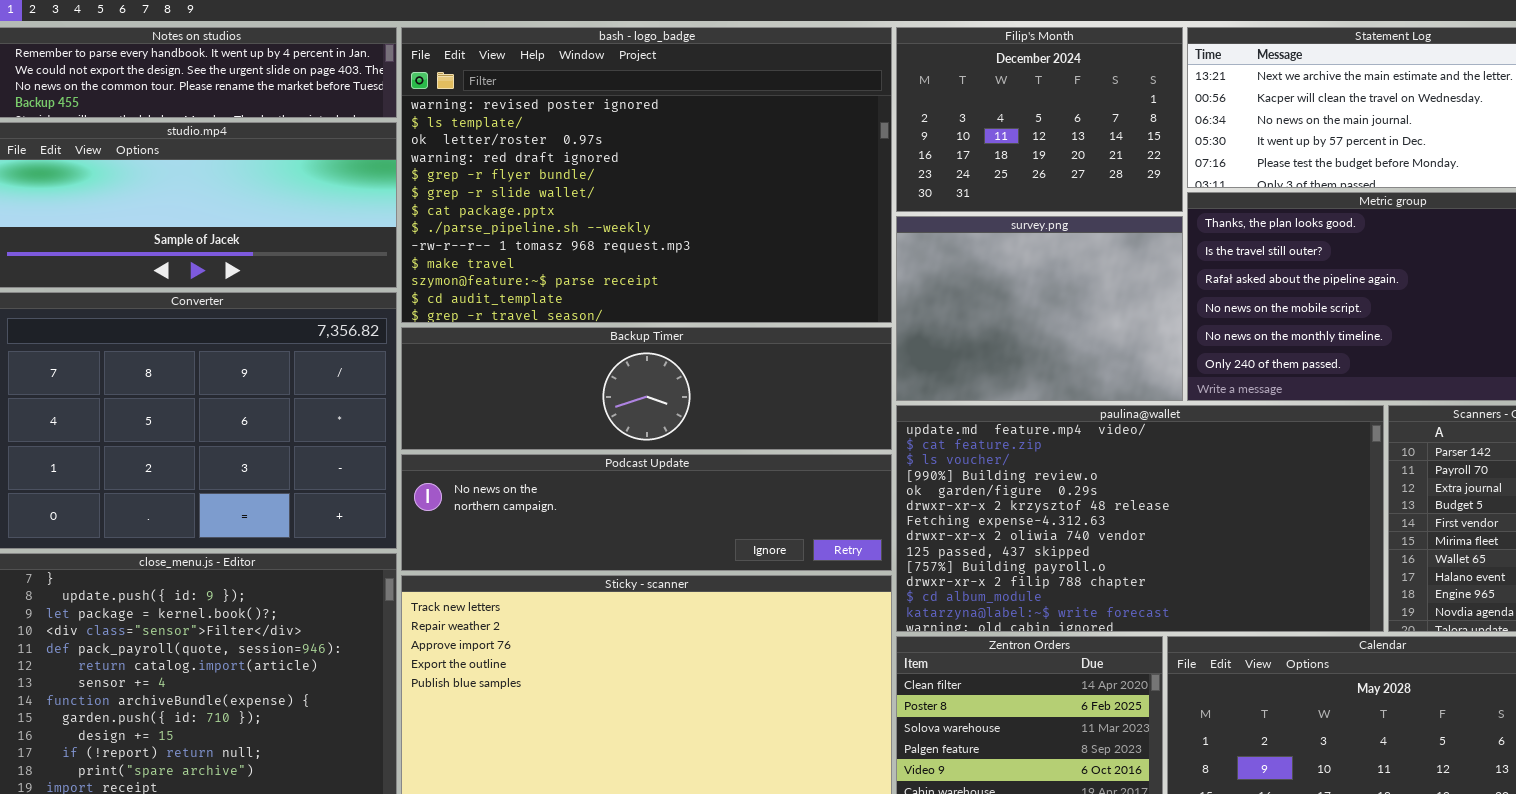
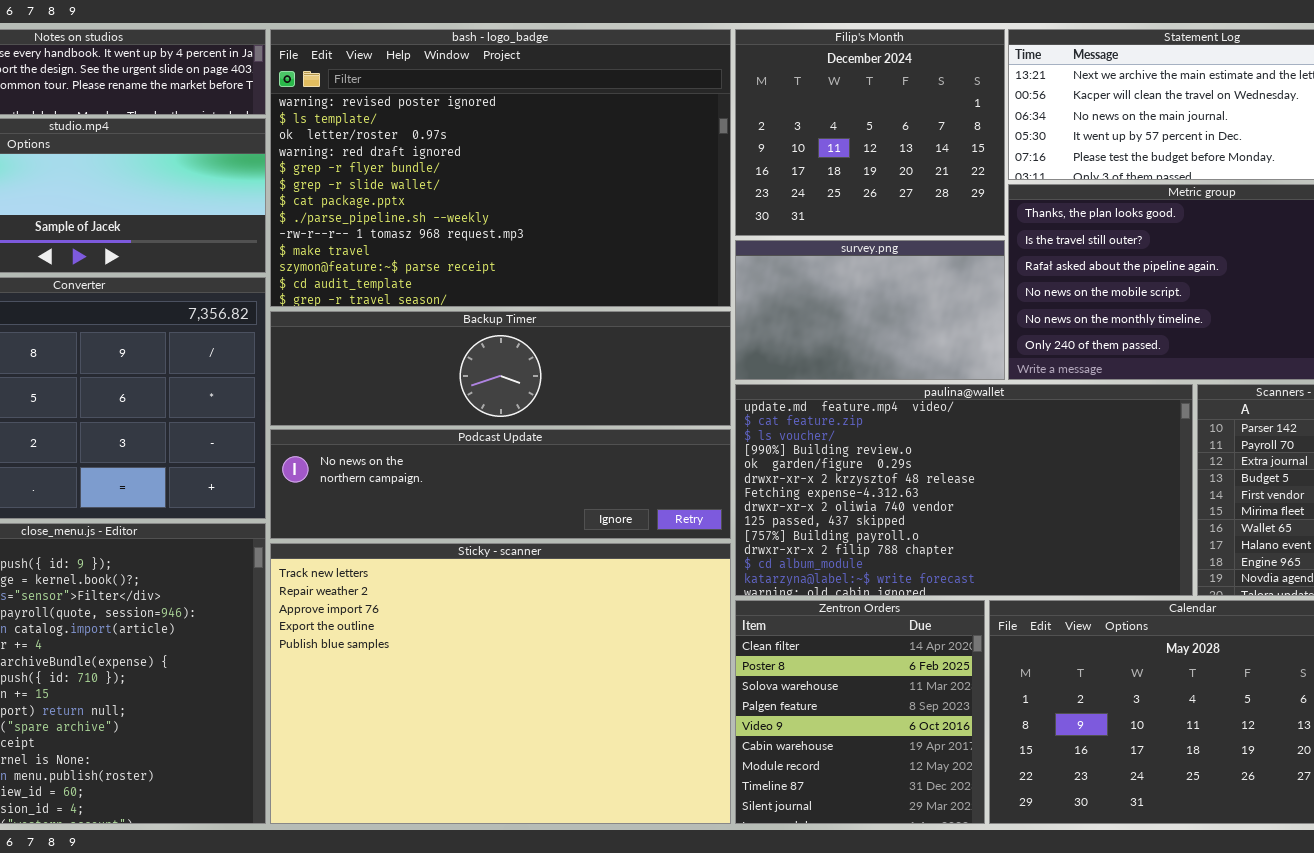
Filip's Month: [896,27,1183,212] -> [735,29,1005,236], resized
survey.png: [896,216,1183,401] -> [735,240,1005,380], resized

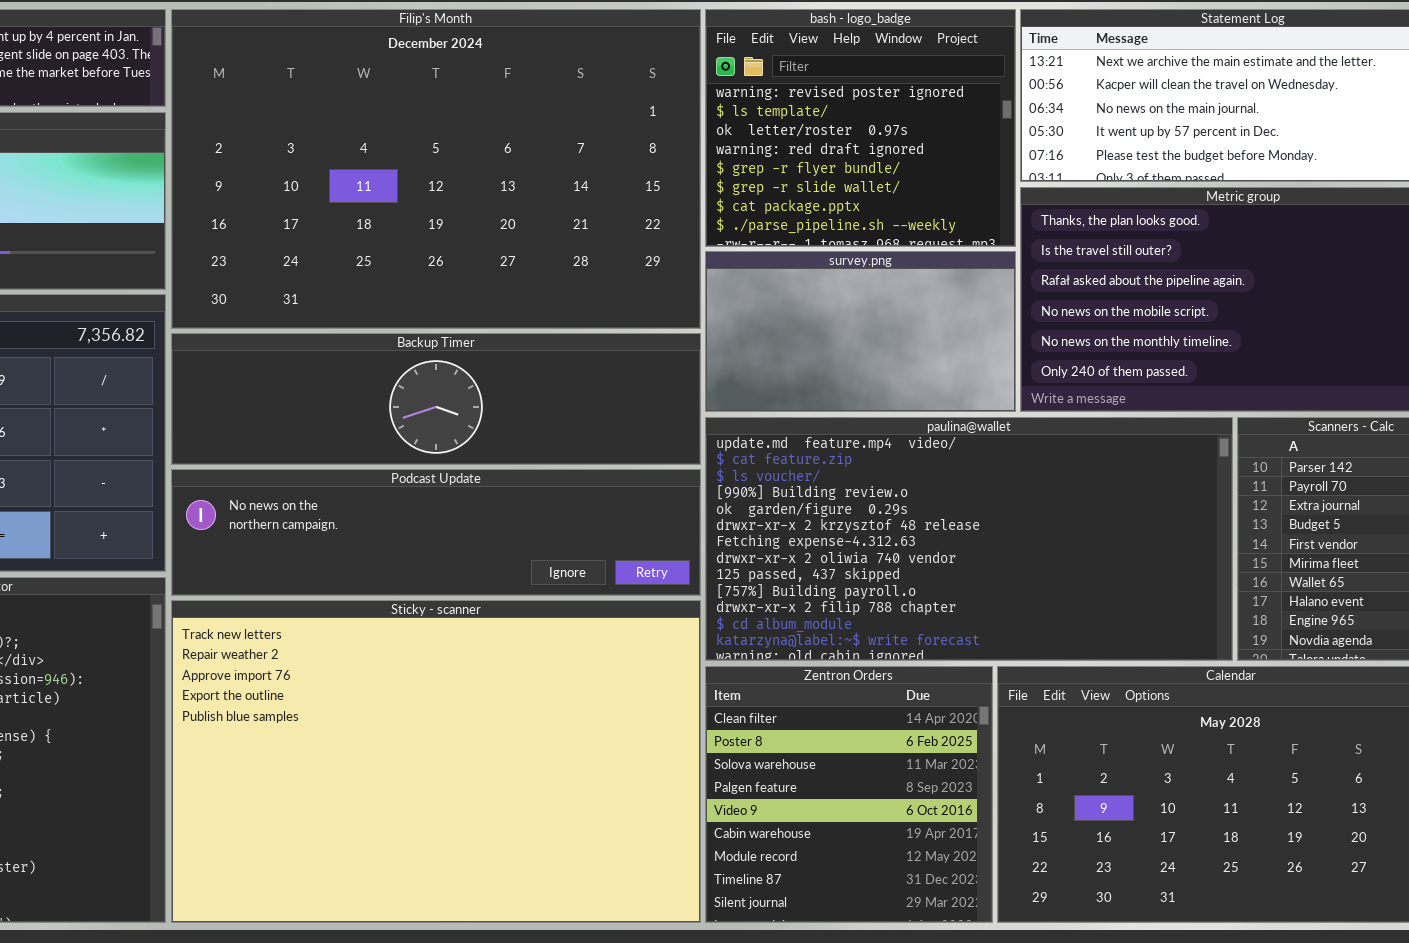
bash - logo_badge: [270,29,731,307] -> [705,9,1016,247], moved, resized
Filip's Month: [735,29,1005,236] -> [171,9,701,329], moved, resized

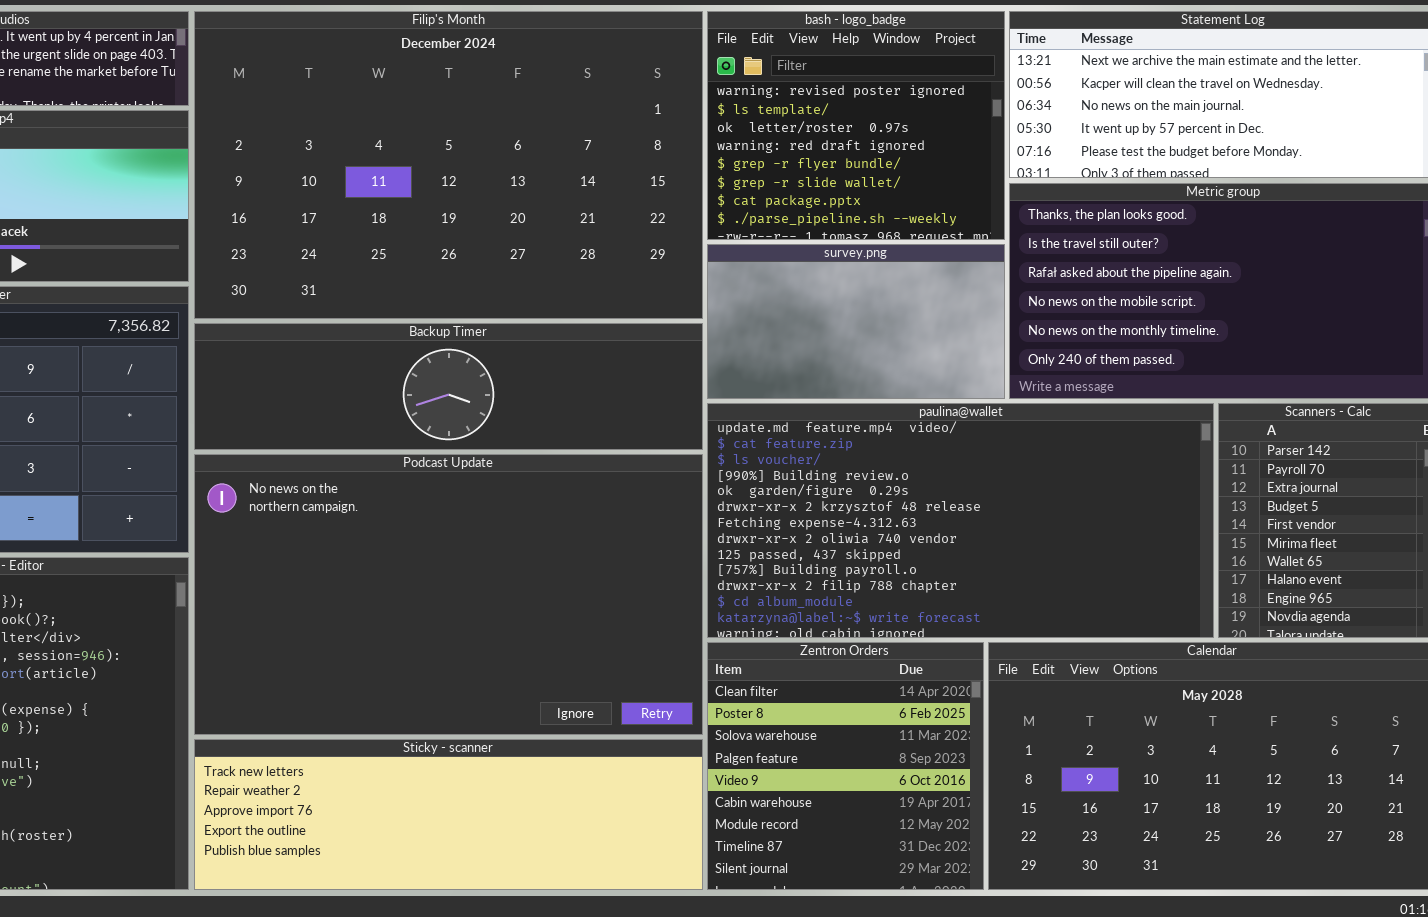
Podcast Update: [171,469,701,596] -> [194,454,703,735], resized
Sticky - scanner: [171,600,701,923] -> [194,739,703,890], resized

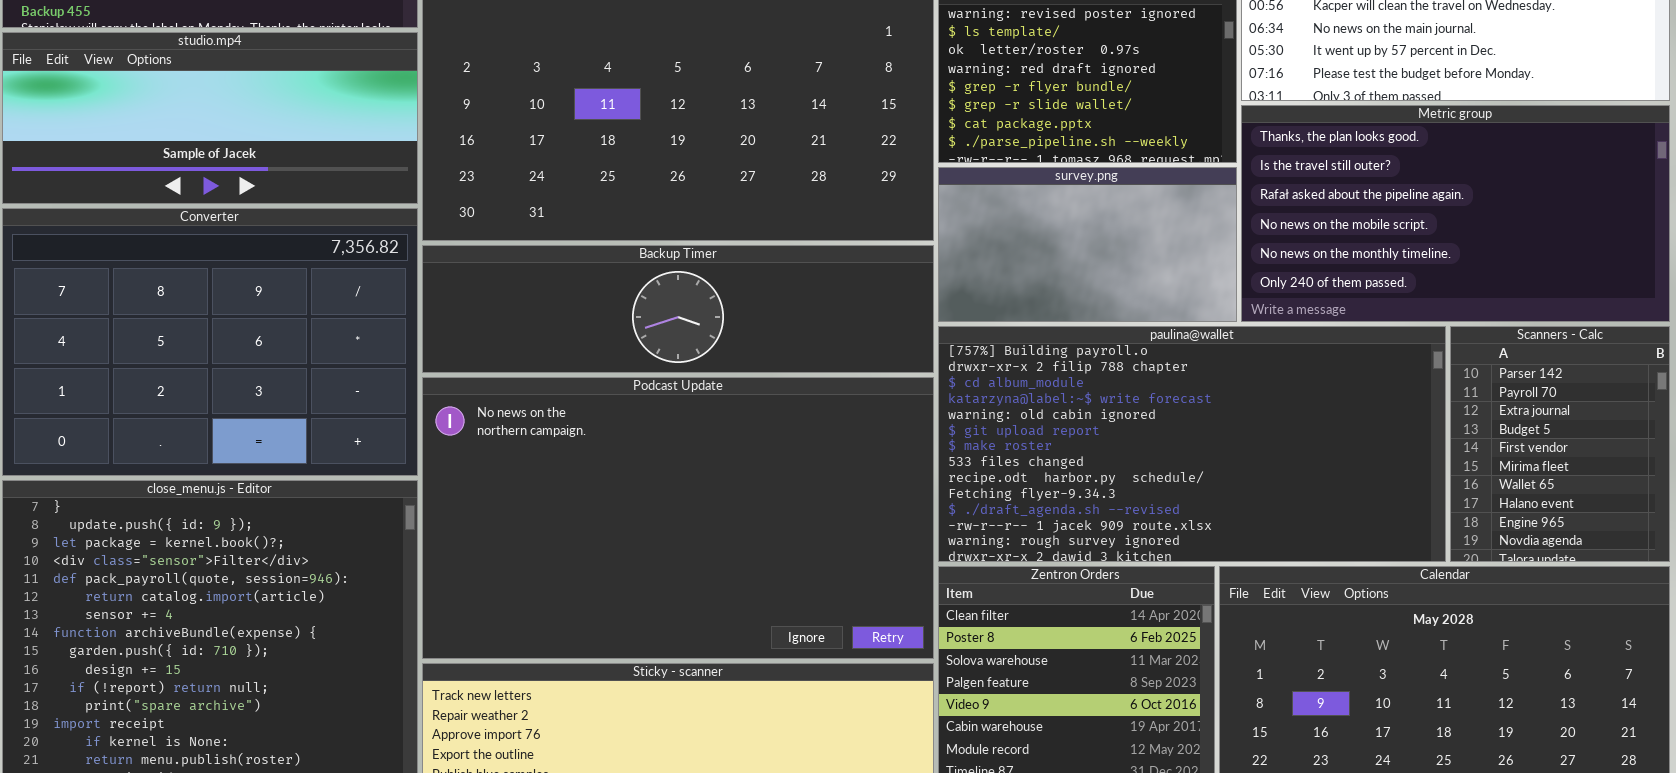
paulina@wallet: [707,403,1214,638] -> [938,326,1446,562], scrolled down 9 rows

